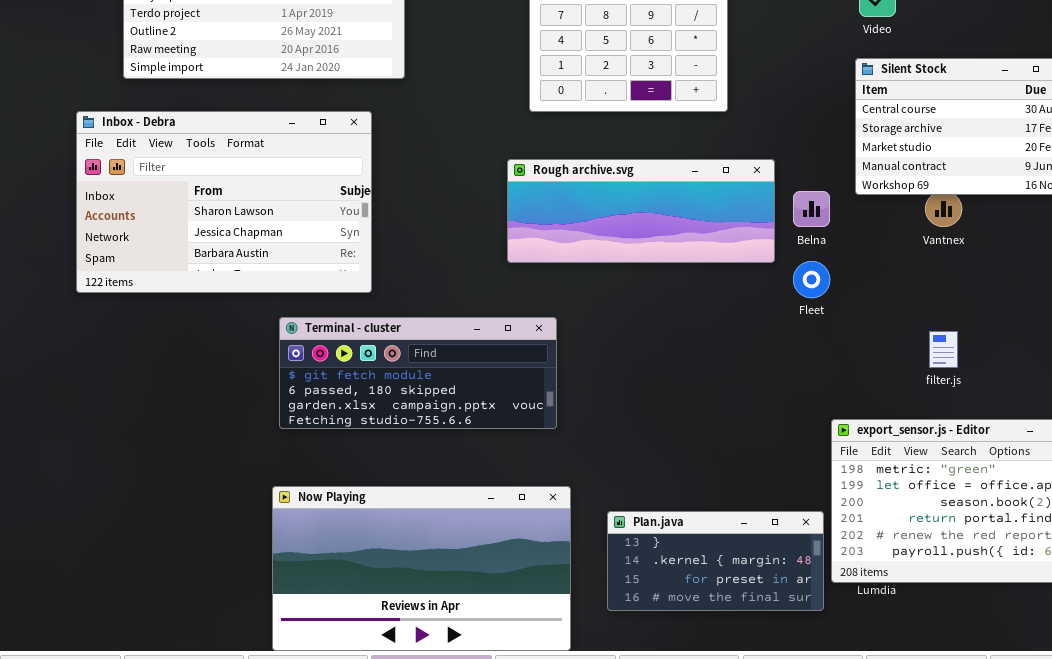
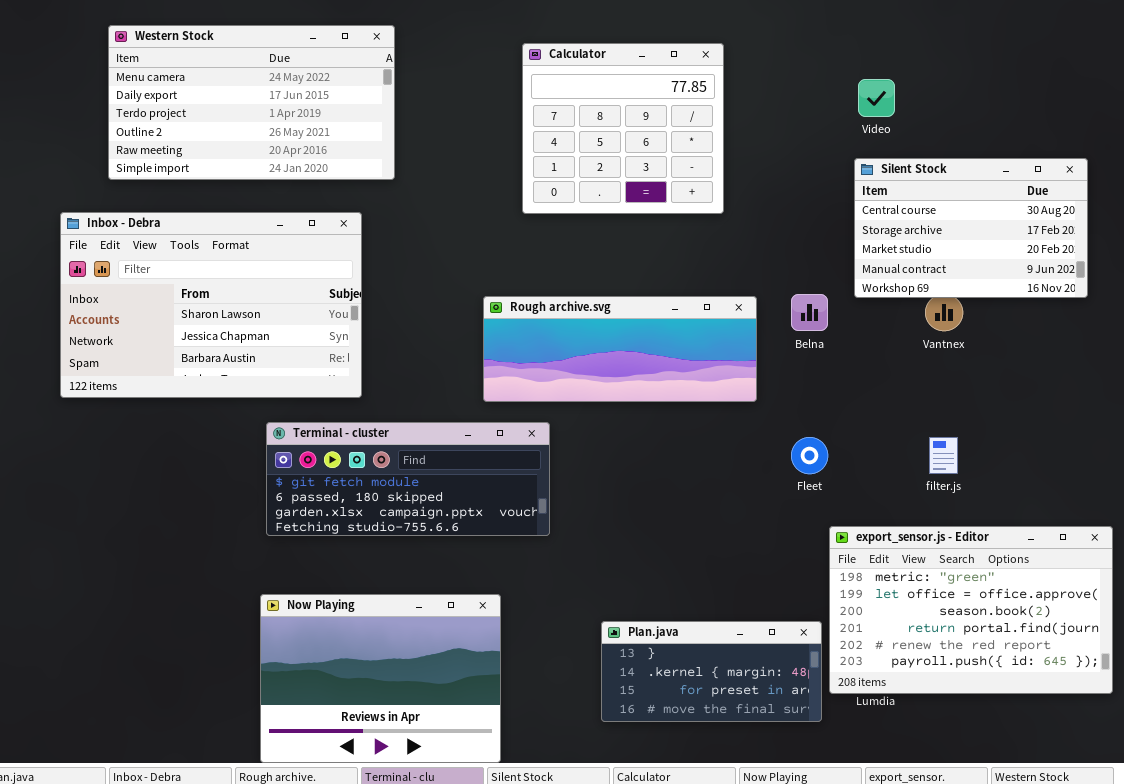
Rough archive.svg: [507,159,775,263] -> [483,296,757,402], moved
Fleet: [793,261,830,298] -> [791,437,828,474], moved
Now Playing: [272,486,571,651] -> [260,594,501,763], resized

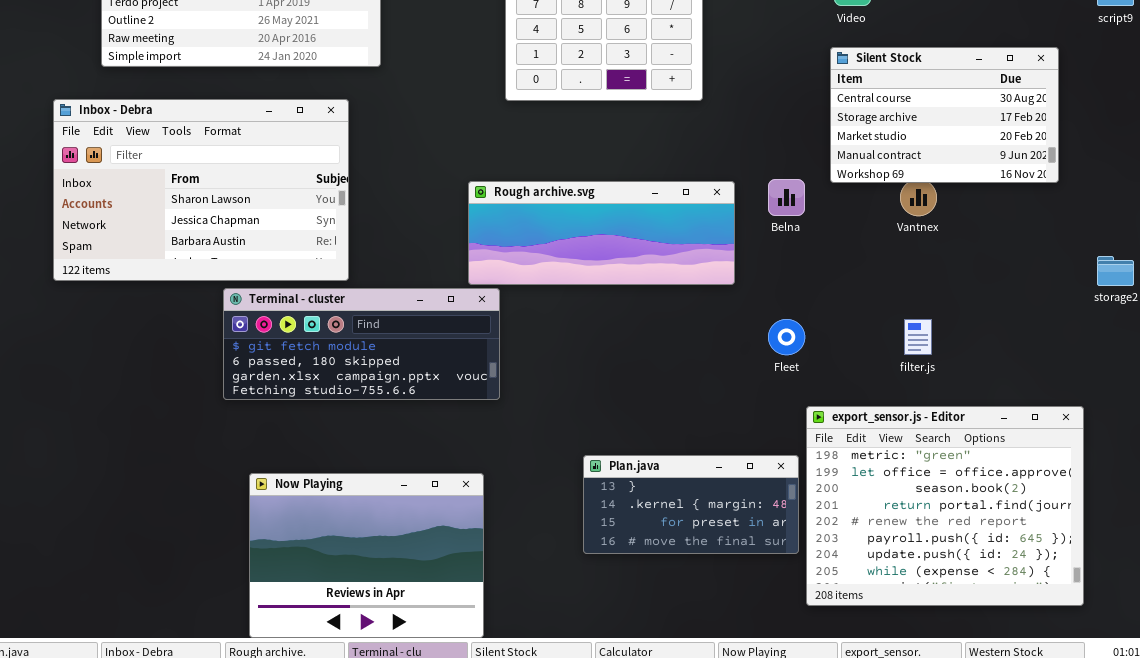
Terminal - cluster: [266,422,550,536] -> [223,288,500,400], moved
export_sensor.js - Editor: [829,526,1113,694] -> [806,406,1084,606], resized
Plan.java: [601,621,822,722] -> [583,455,799,554], moved

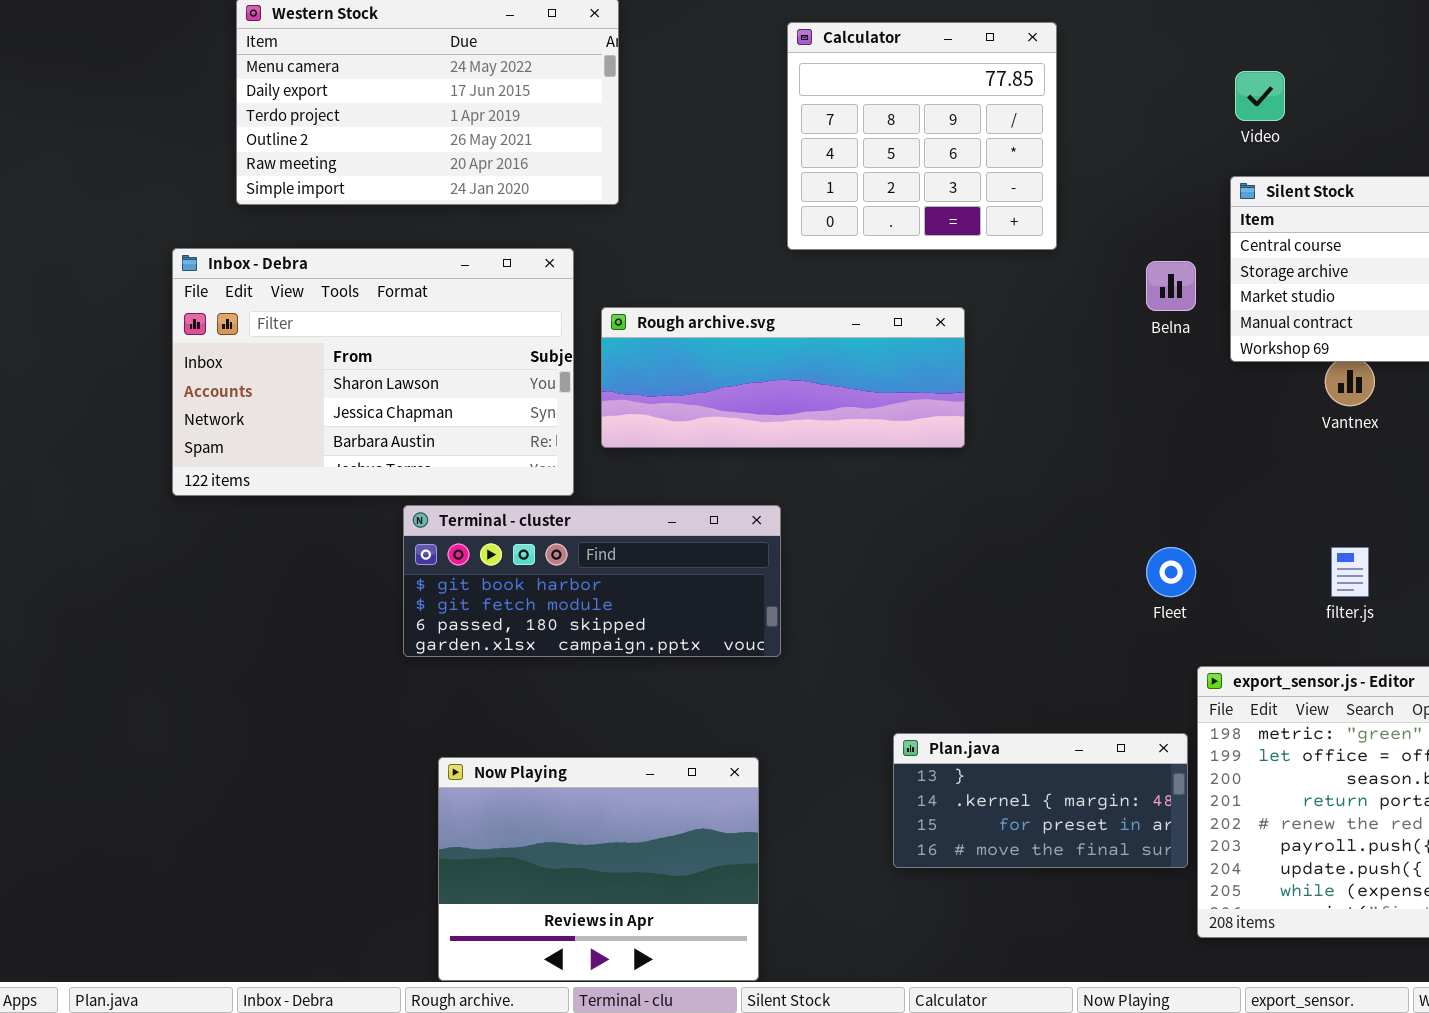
Belna: [768,179,805,216] -> [1146,261,1196,311], moved
Rough archive.svg: [468,181,735,285] -> [601,307,965,448], moved
Terminal - cluster: [223,288,500,400] -> [403,505,781,657], scrolled up 1 row

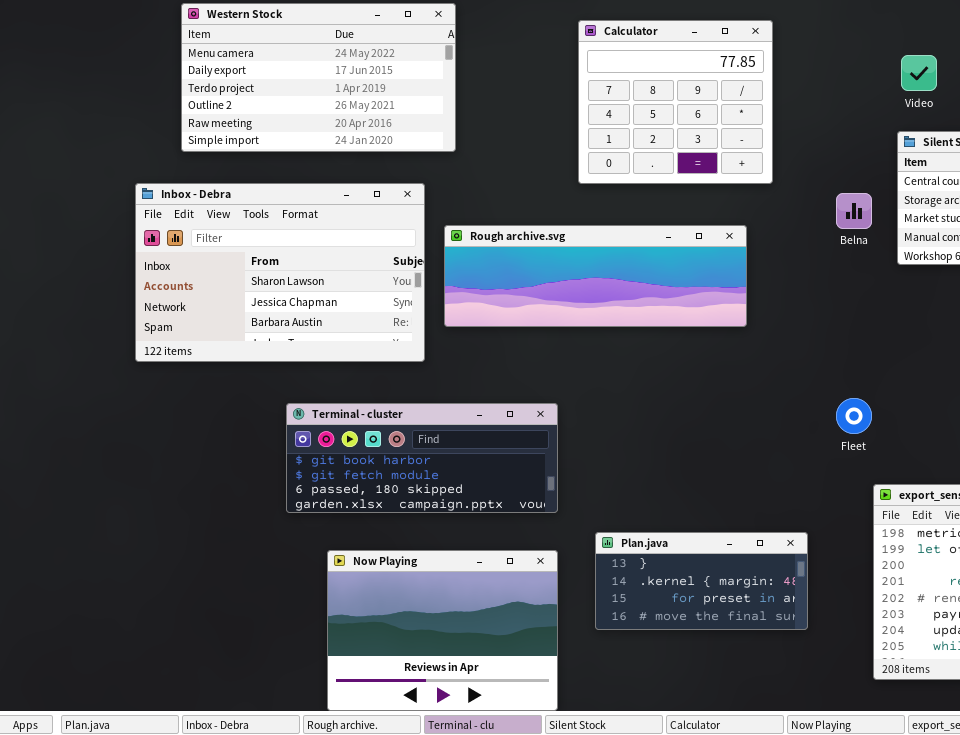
Rough archive.svg: [601,307,965,448] -> [444,225,747,327], resized
Terminal - cluster: [403,505,781,657] -> [286,403,558,513], moved
Plan.java: [893,733,1188,868] -> [595,532,808,630], moved

